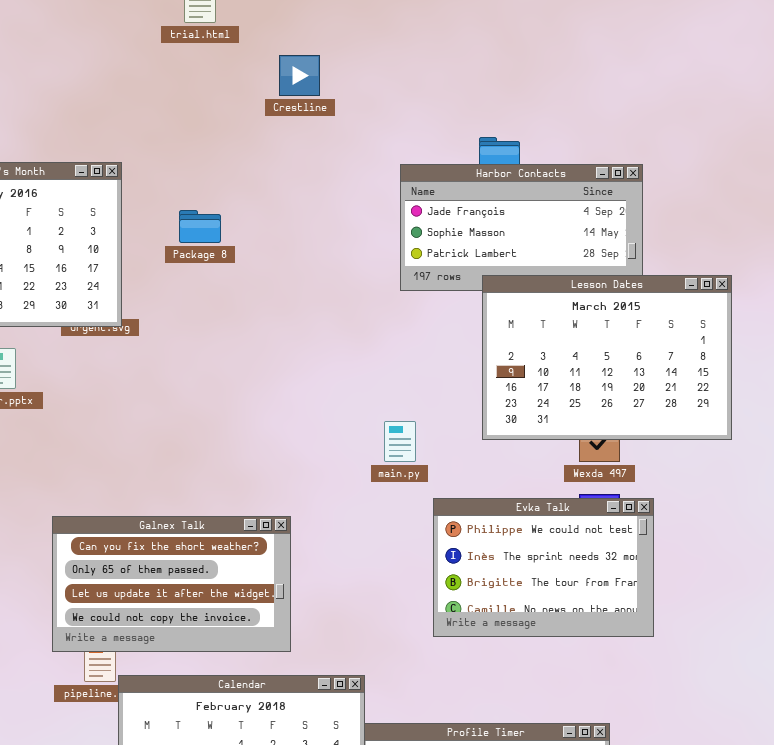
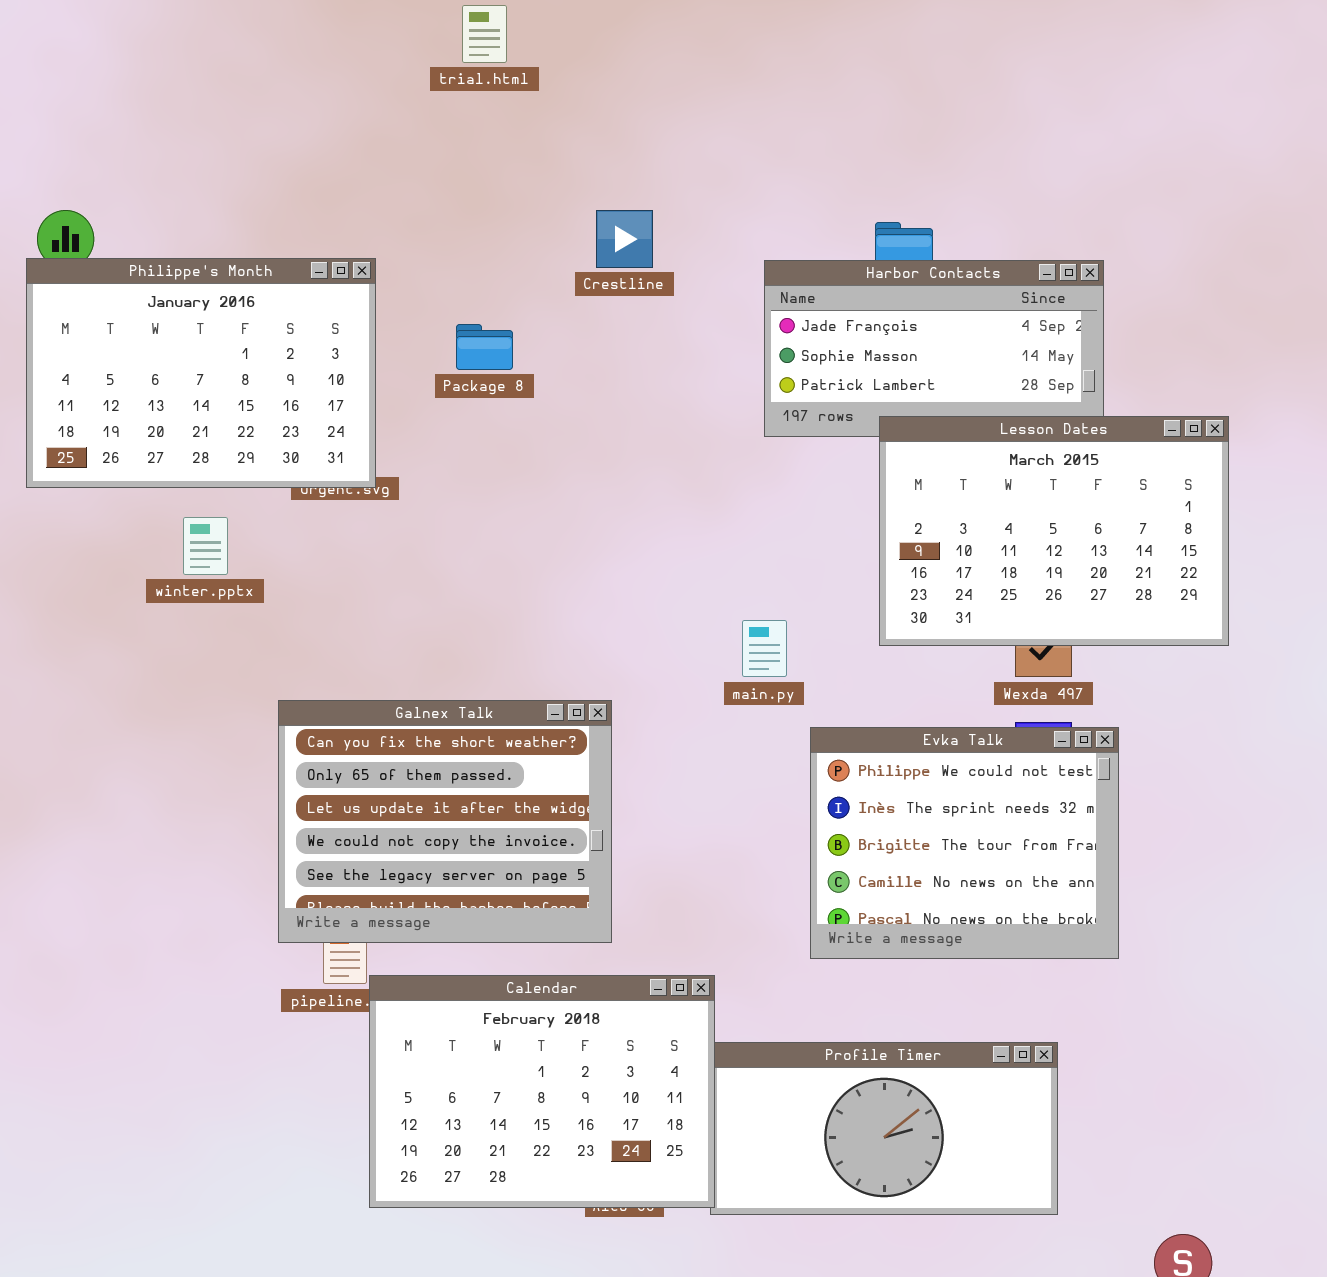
Crestline: [279,55,320,96] -> [596,210,653,268], moved
Evka Talk: [433,498,654,637] -> [810,727,1119,959], resized
Galnex Talk: [52,516,291,652] -> [278,700,612,943], resized

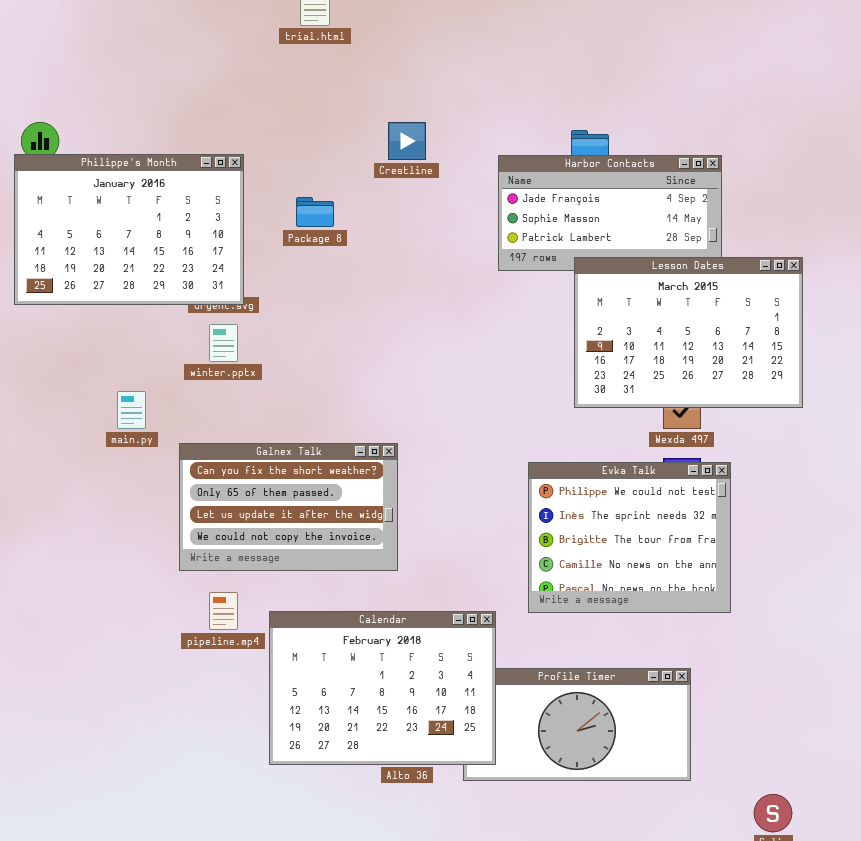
winter.pptx: [183,517,228,575] -> [209,324,238,362], moved
main.py: [742,620,787,677] -> [117,391,146,429], moved
Galnex Talk: [278,700,612,943] -> [179,443,398,571], resized
Calendar: [369,975,715,1208] -> [269,611,496,765], moved

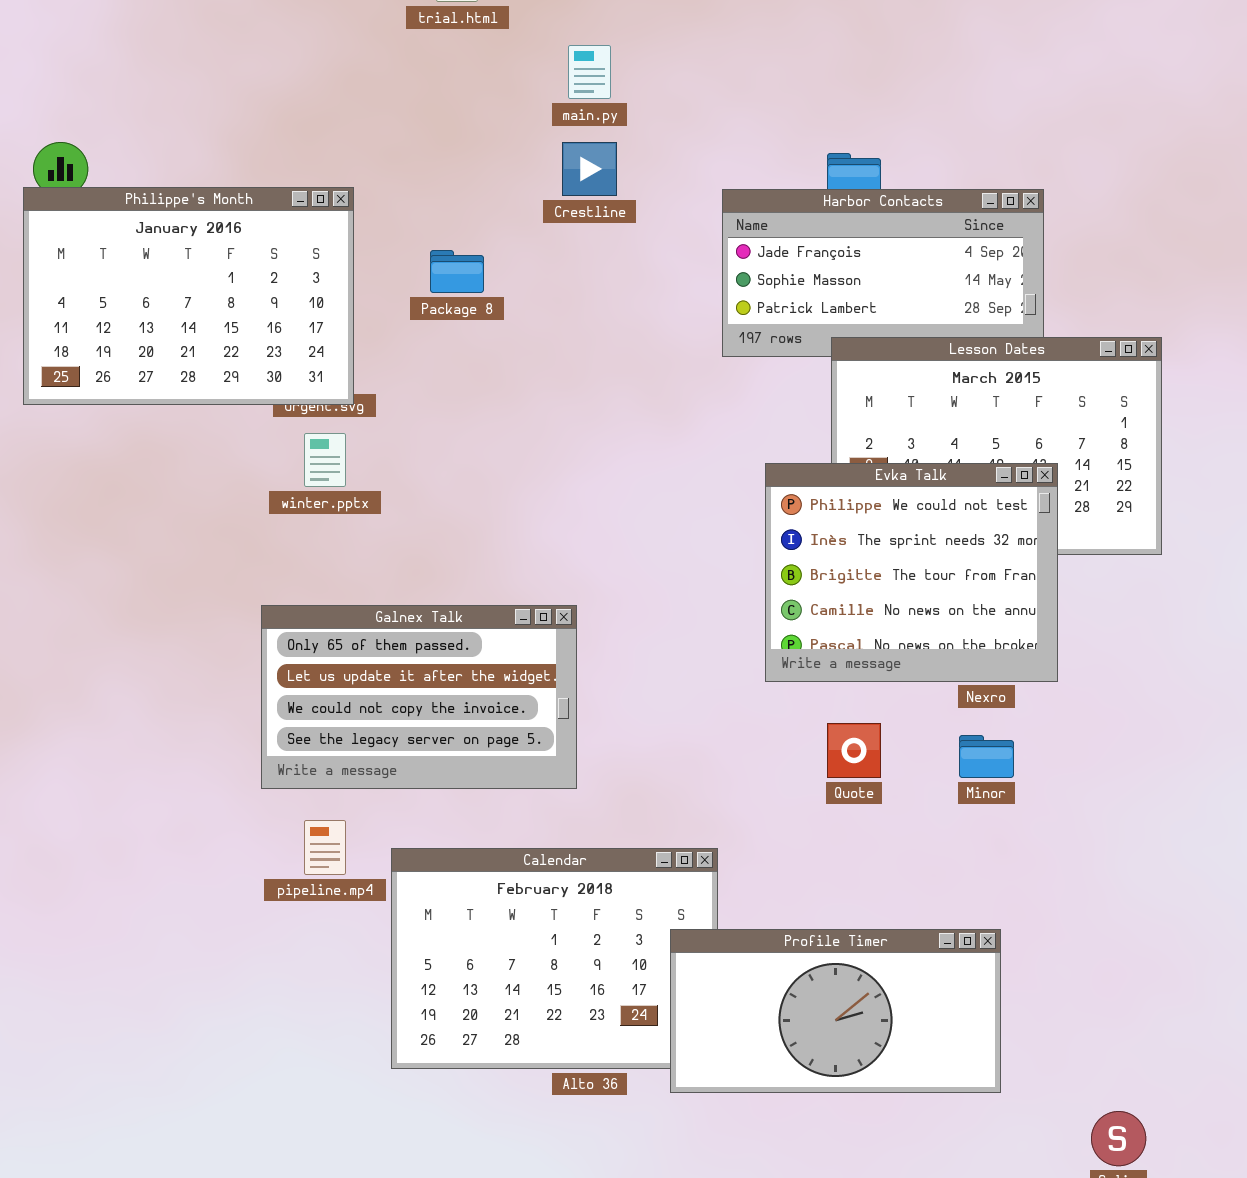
main.py: [117,391,146,429] -> [568,45,611,99], moved
Galnex Talk: [179,443,398,571] -> [261,605,577,789], scrolled down 1 row
Evka Talk: [528,462,731,613] -> [765,463,1058,682], moved
Profile Timer: [463,668,691,781] -> [670,929,1001,1093], raised

